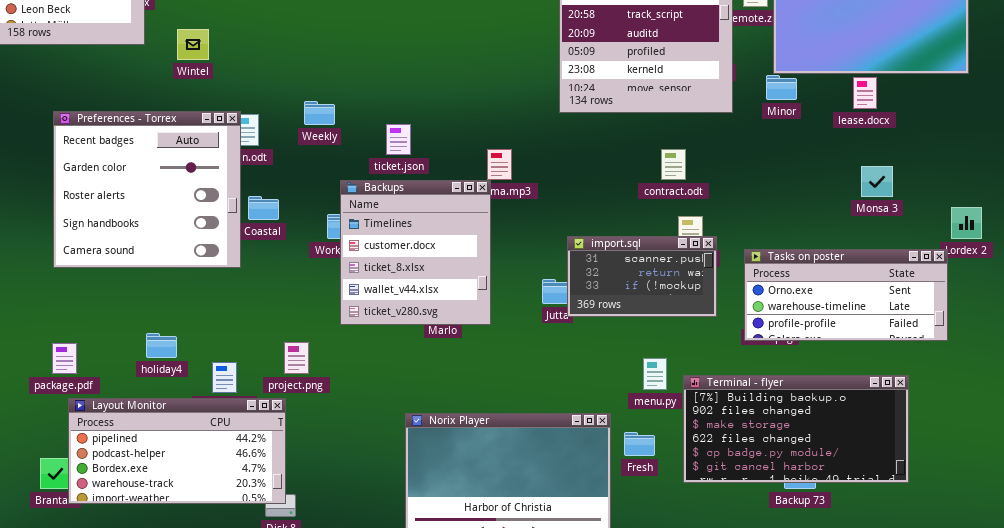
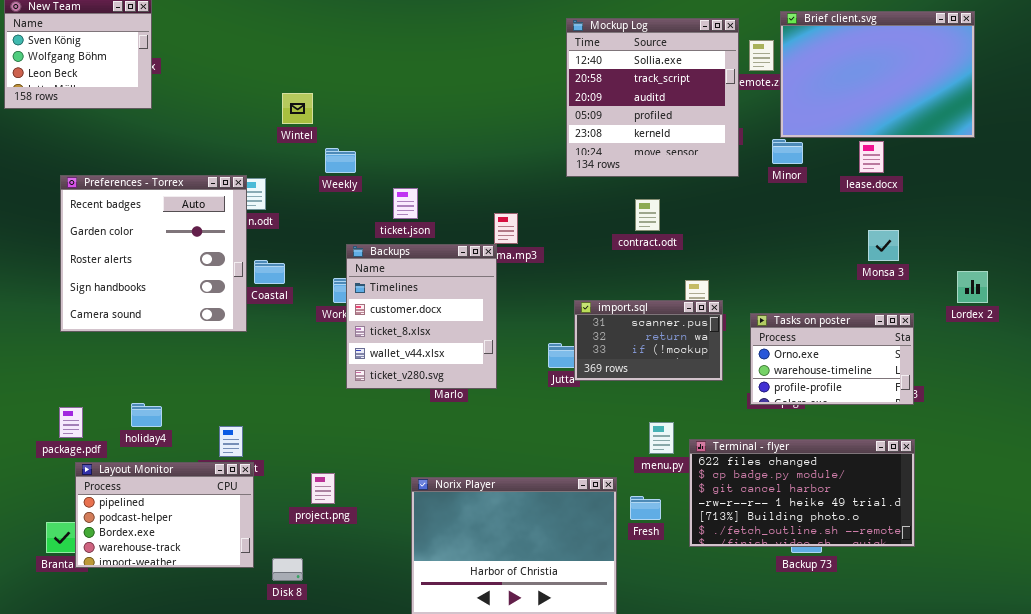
Wintel: [177,29,209,60] -> [282,93,313,124], moved
Weekly: [304,101,335,125] -> [325,148,356,173], moved
contract.odt: [661,149,686,180] -> [635,199,660,231], moved
Tasks on poster: [744,249,948,341] -> [750,313,914,405], resized
holiday4: [146,333,177,358] -> [131,403,162,427], moved
project.png: [284,342,309,374] -> [311,473,335,504], moved
Terminal - flyer: [683,375,909,483] -> [689,439,915,547], scrolled down 3 rows
Layout Monitor: [68,398,286,504] -> [75,462,254,568], resized

